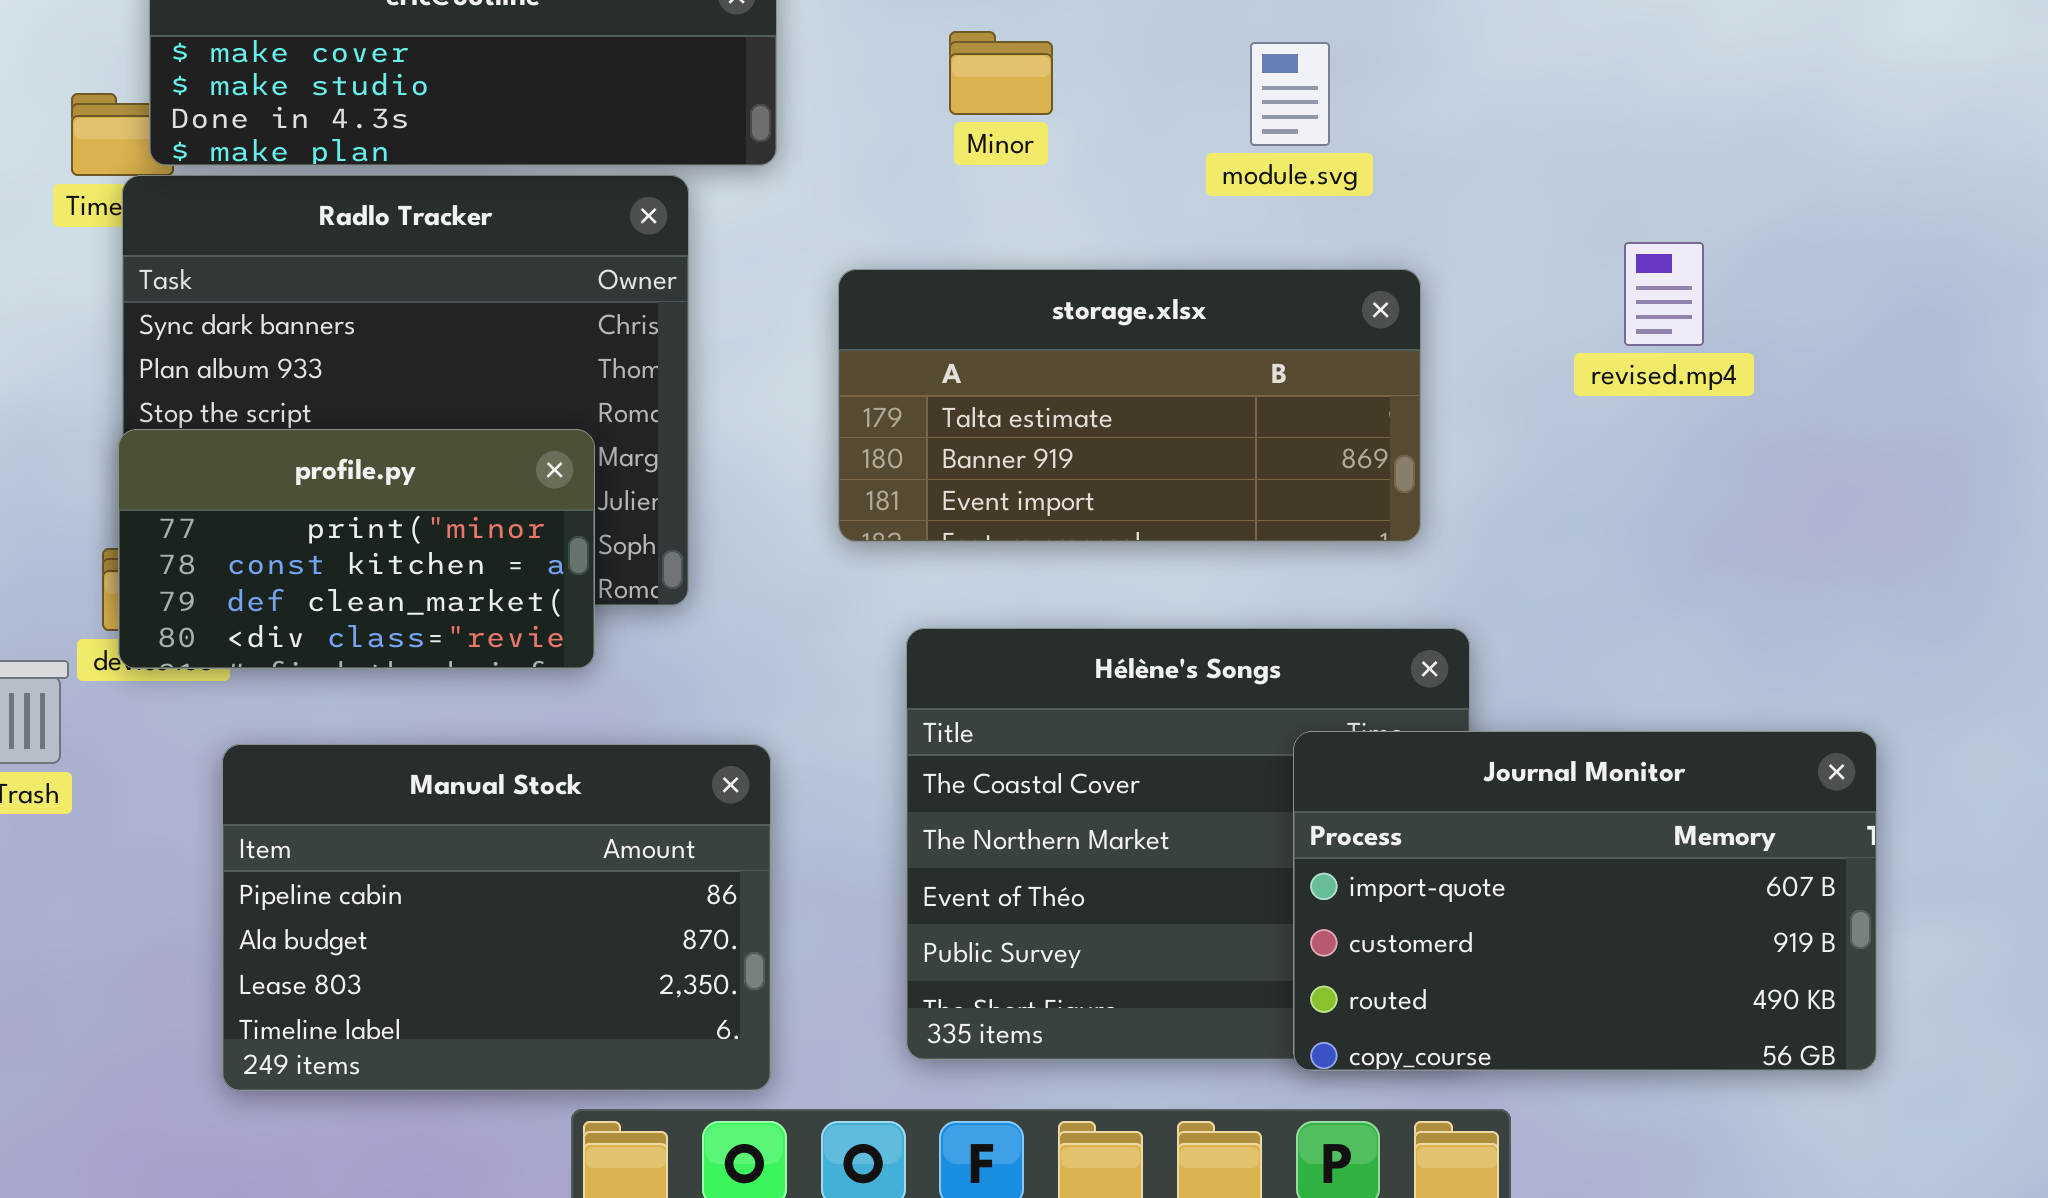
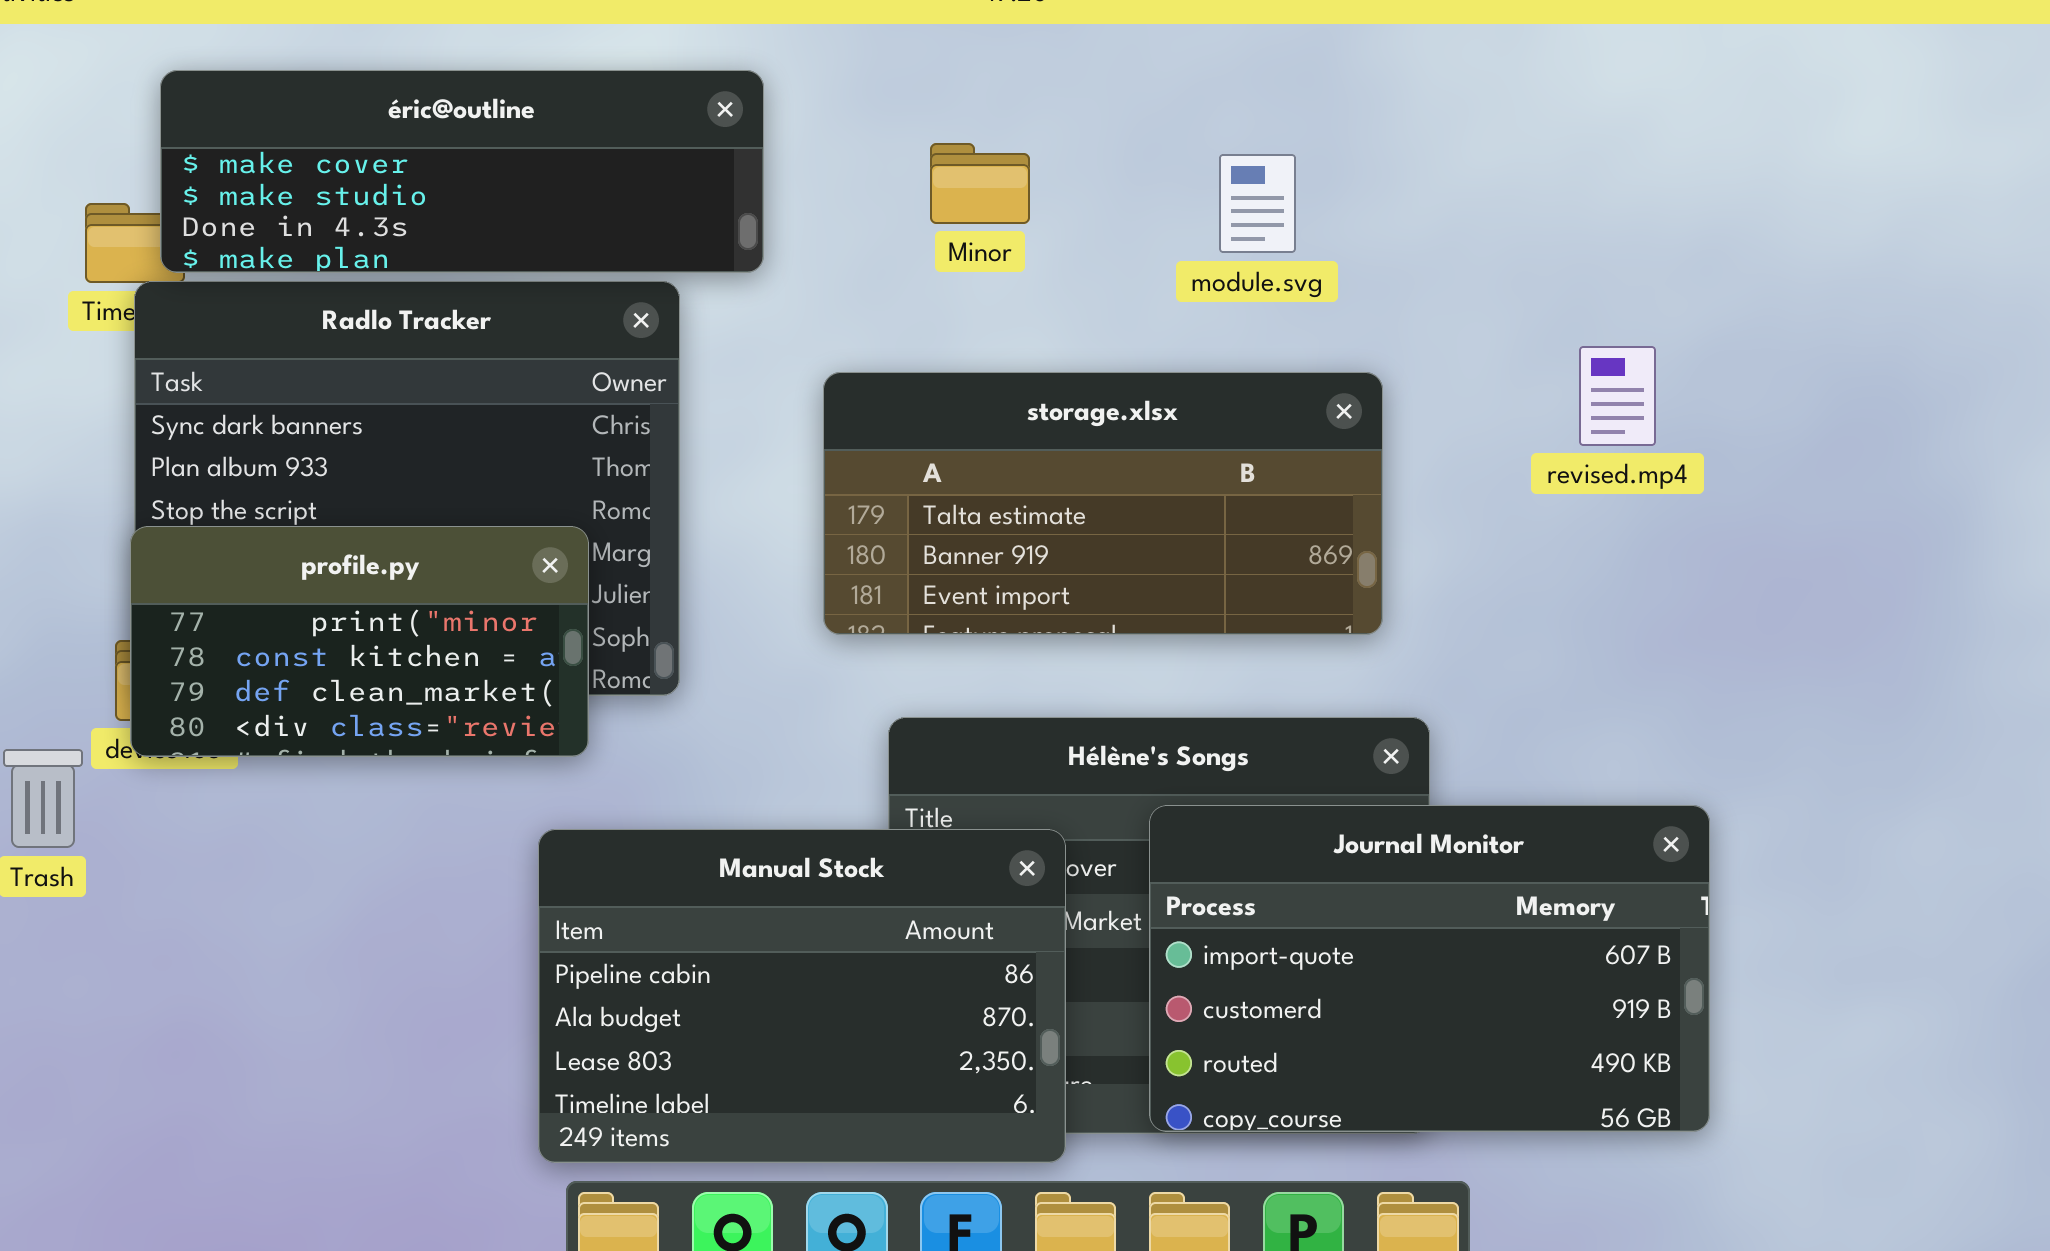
Journal Monitor: [1293,731,1877,1071] -> [1149,805,1710,1132], moved
Manual Stock: [222,744,771,1091] -> [538,829,1066,1163], moved

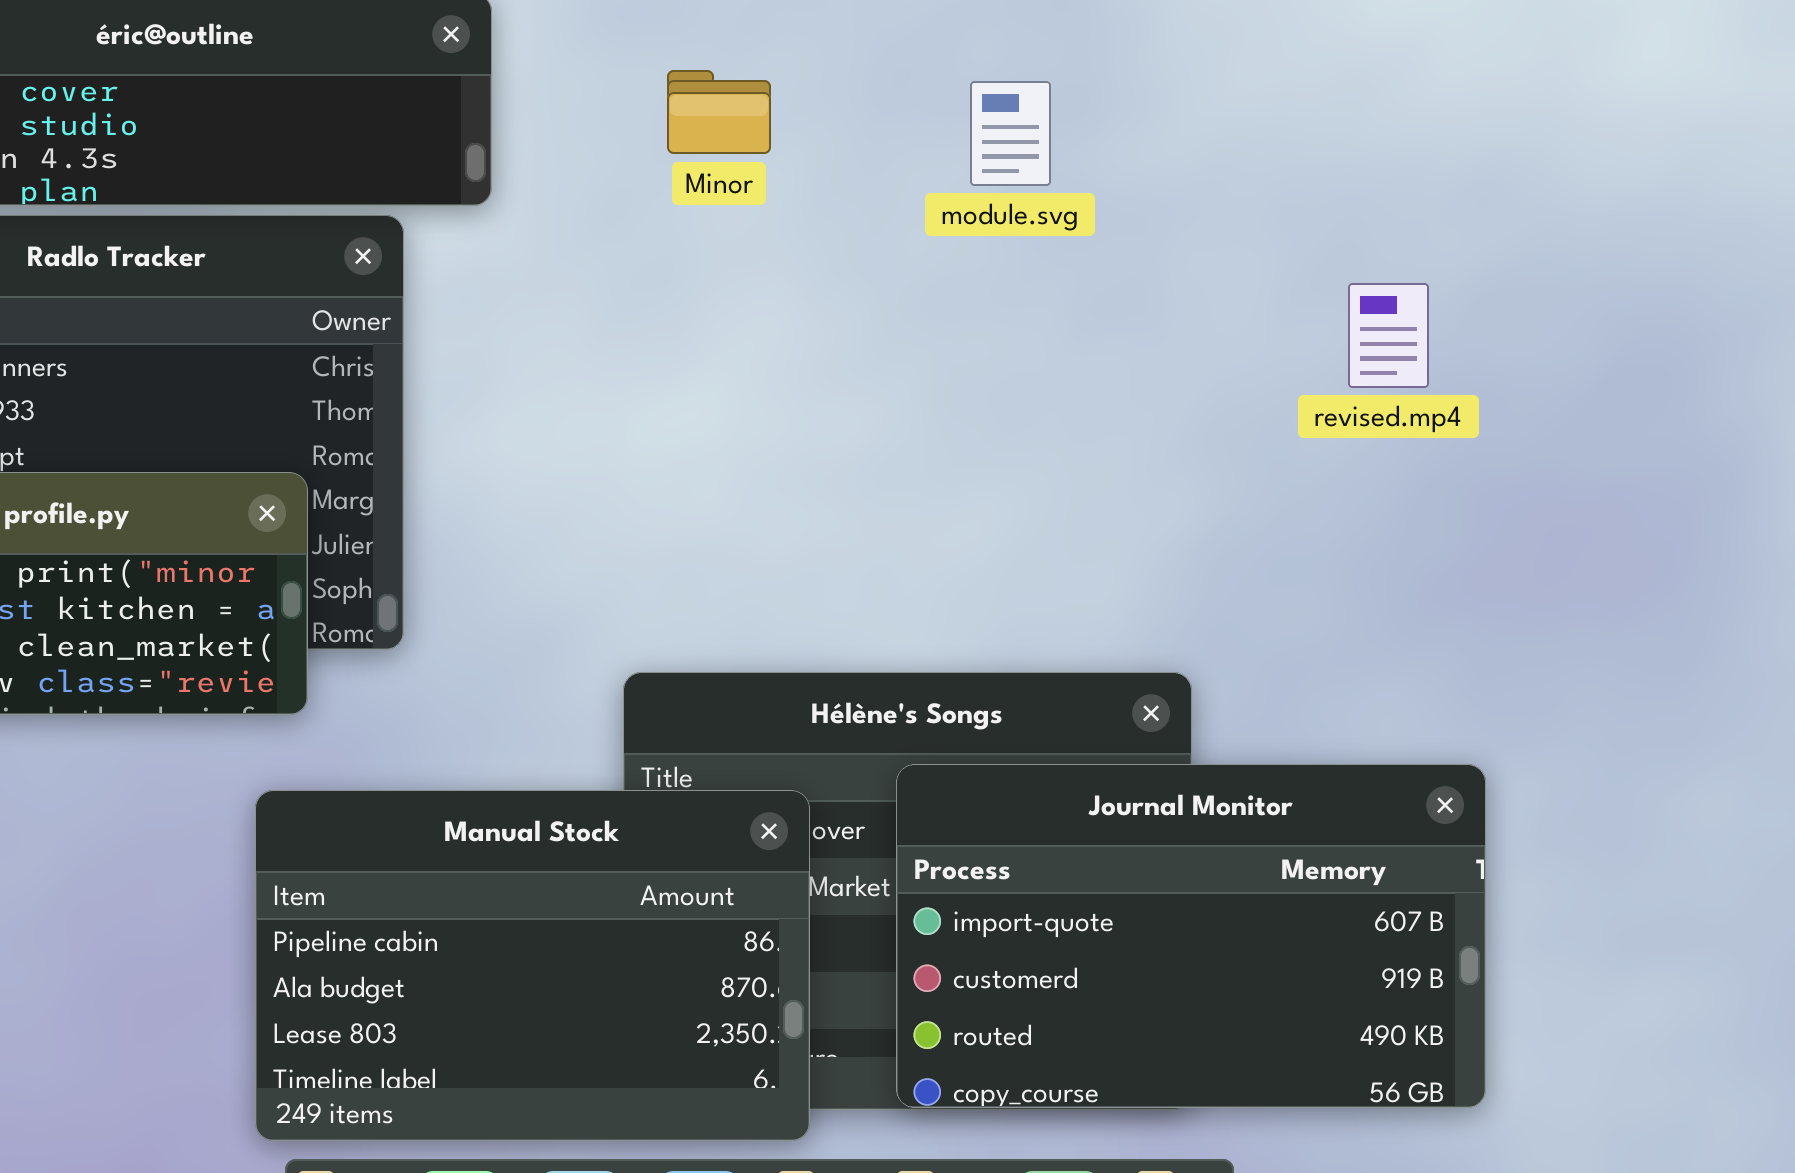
storage.xlsx: [823,372,1383,635] -> none, closed

